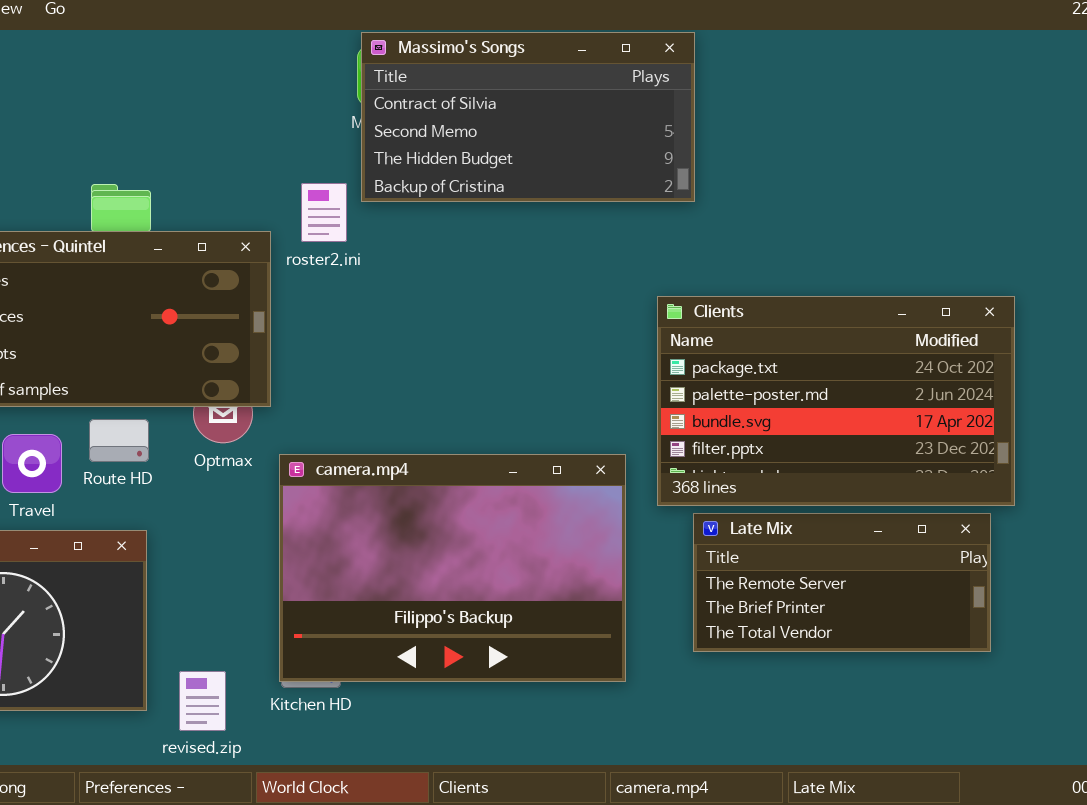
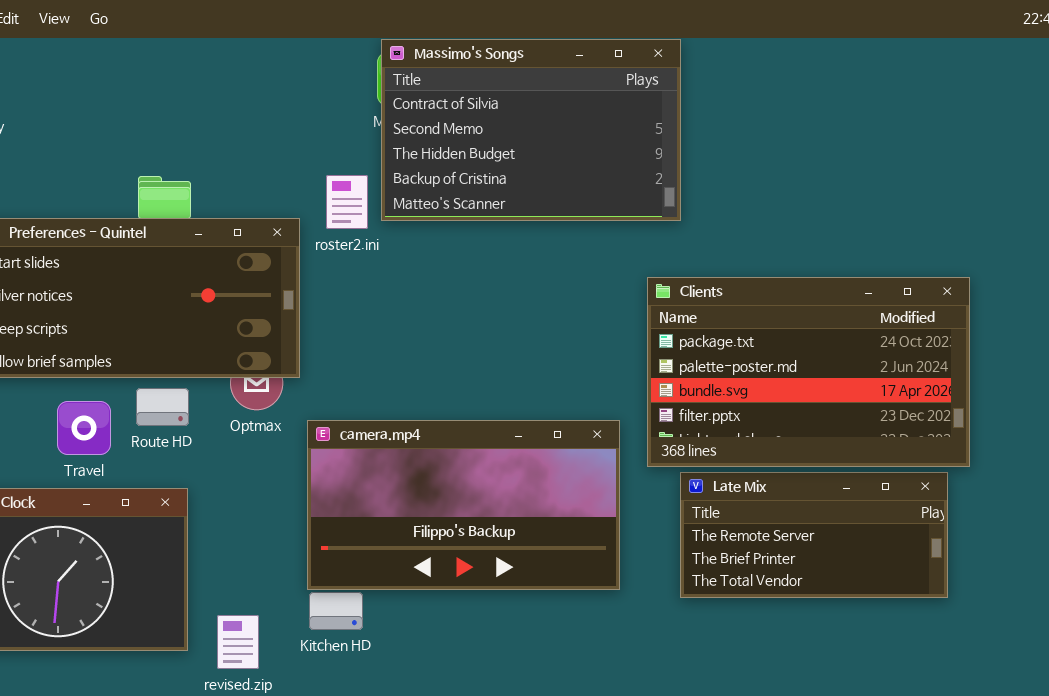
Massimo's Songs: [361,32,695,202] -> [381,39,681,221], resized
camera.mp4: [279,454,626,682] -> [307,420,620,590], resized

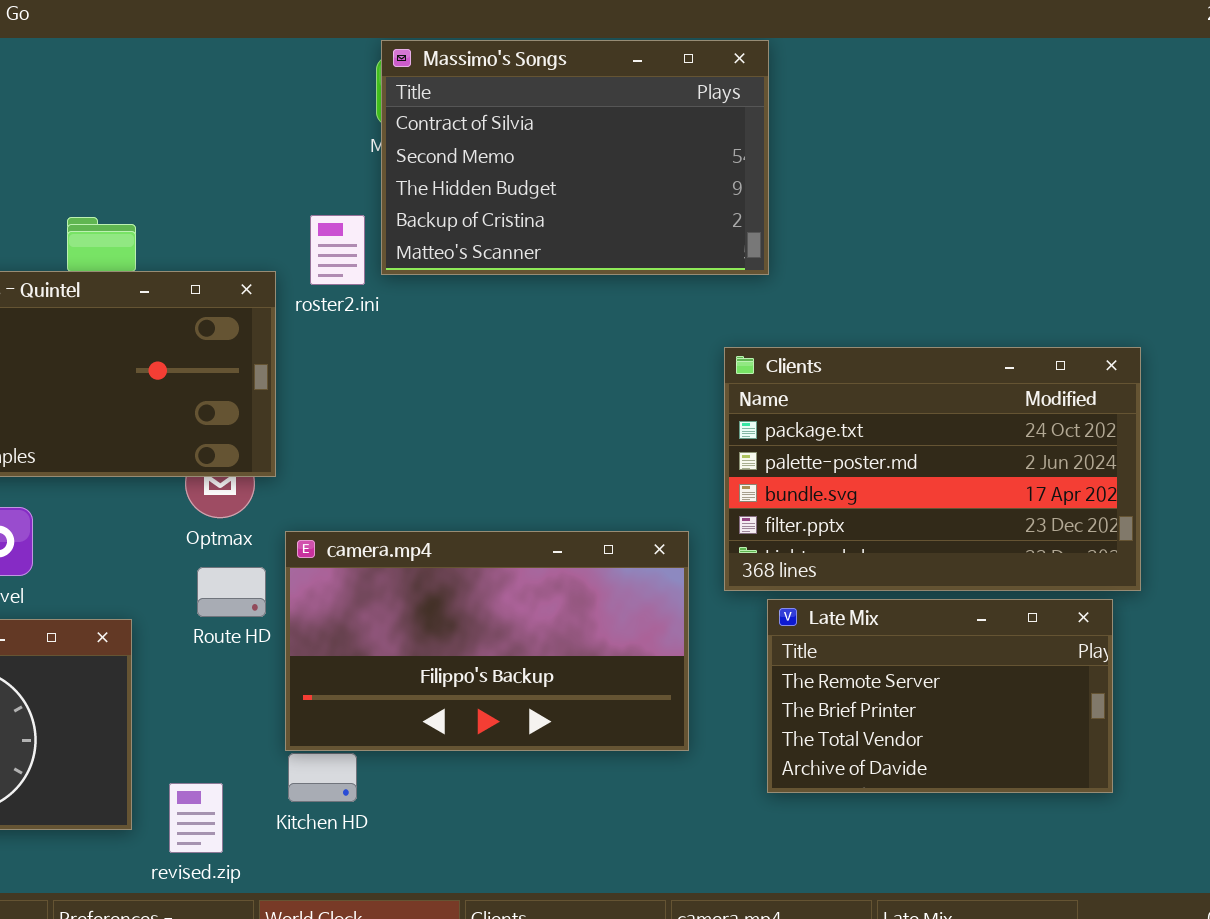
Route HD: [136,388,189,426] -> [197,567,266,617], moved
Late Mix: [680,472,948,598] -> [767,599,1113,793], resized

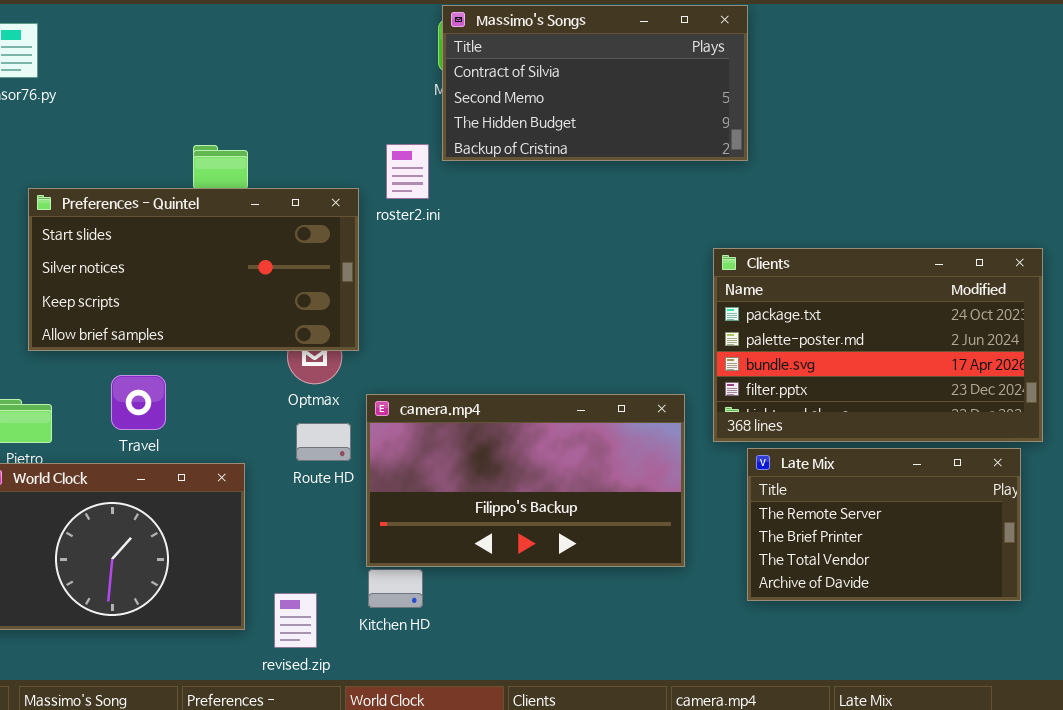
Massimo's Songs: [381,40,769,275] -> [442,5,748,161], resized

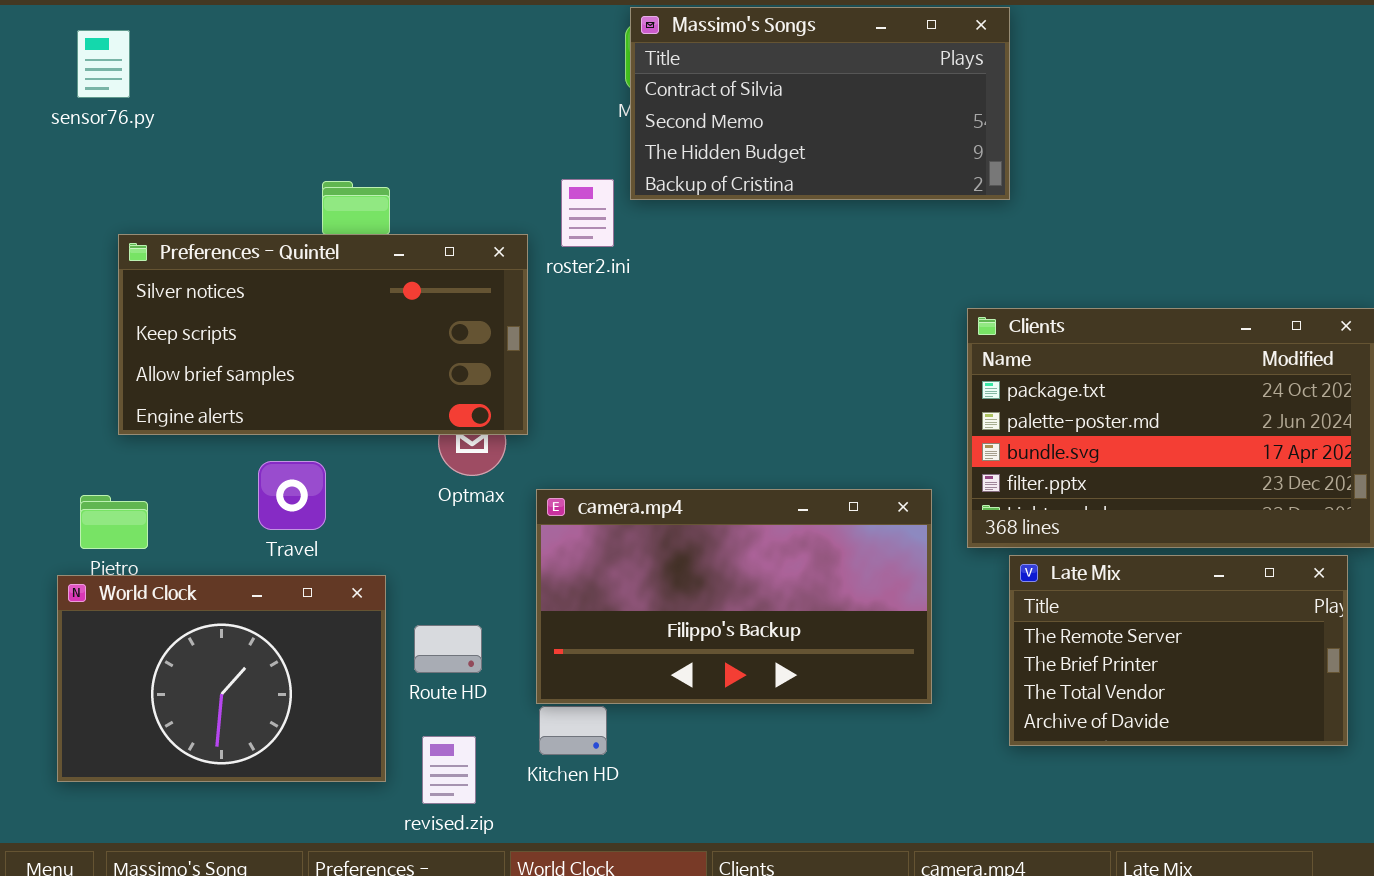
Preferences - Quintel: [28,188,359,351] -> [118,234,528,435], scrolled down 1 row
Travel: [111,375,166,430] -> [258,461,326,530], moved
Route HD: [296,423,351,461] -> [414,625,482,673], moved

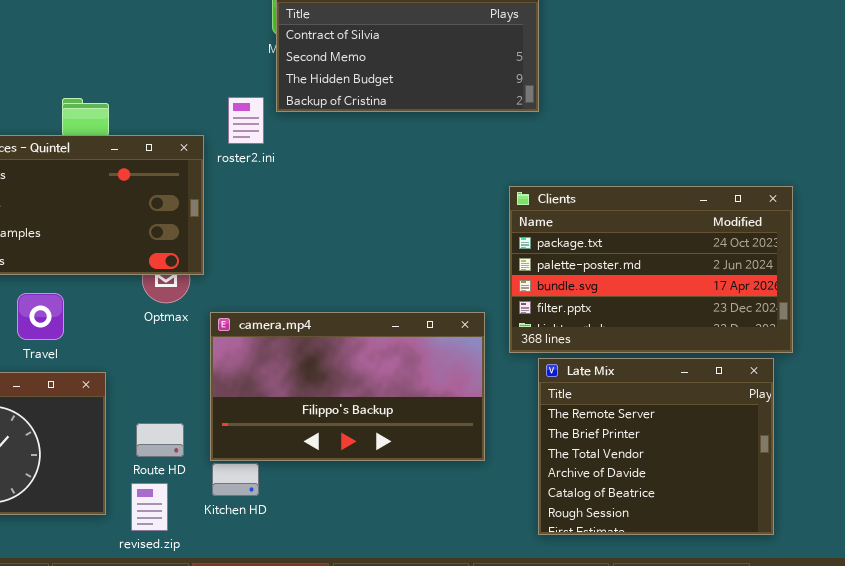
Late Mix: [1009,555,1348,746] -> [538,358,774,535], resized
Route HD: [414,625,482,673] -> [136,423,184,457], moved

